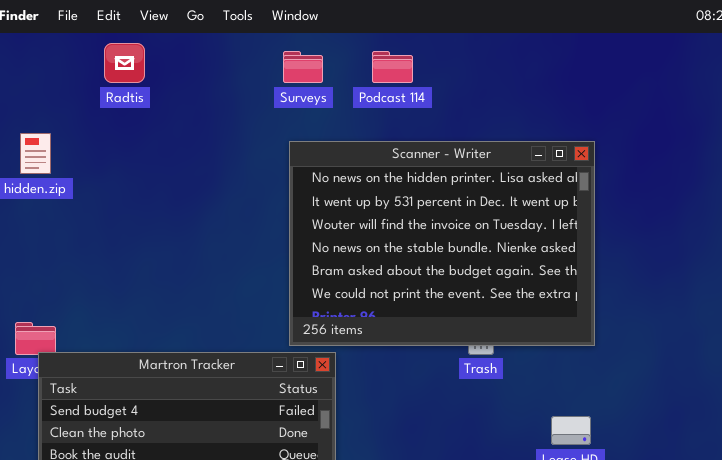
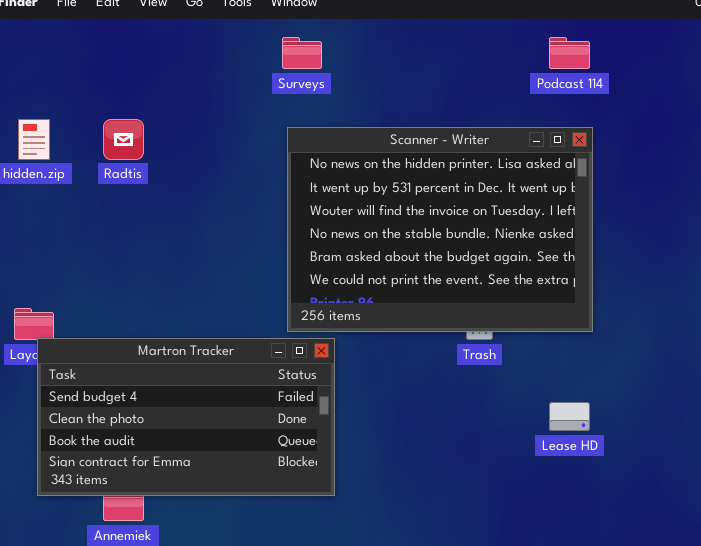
Radtis: [104,43,145,83] -> [103,119,144,160], moved
Podcast 114: [372,51,413,83] -> [549,37,590,69], moved

